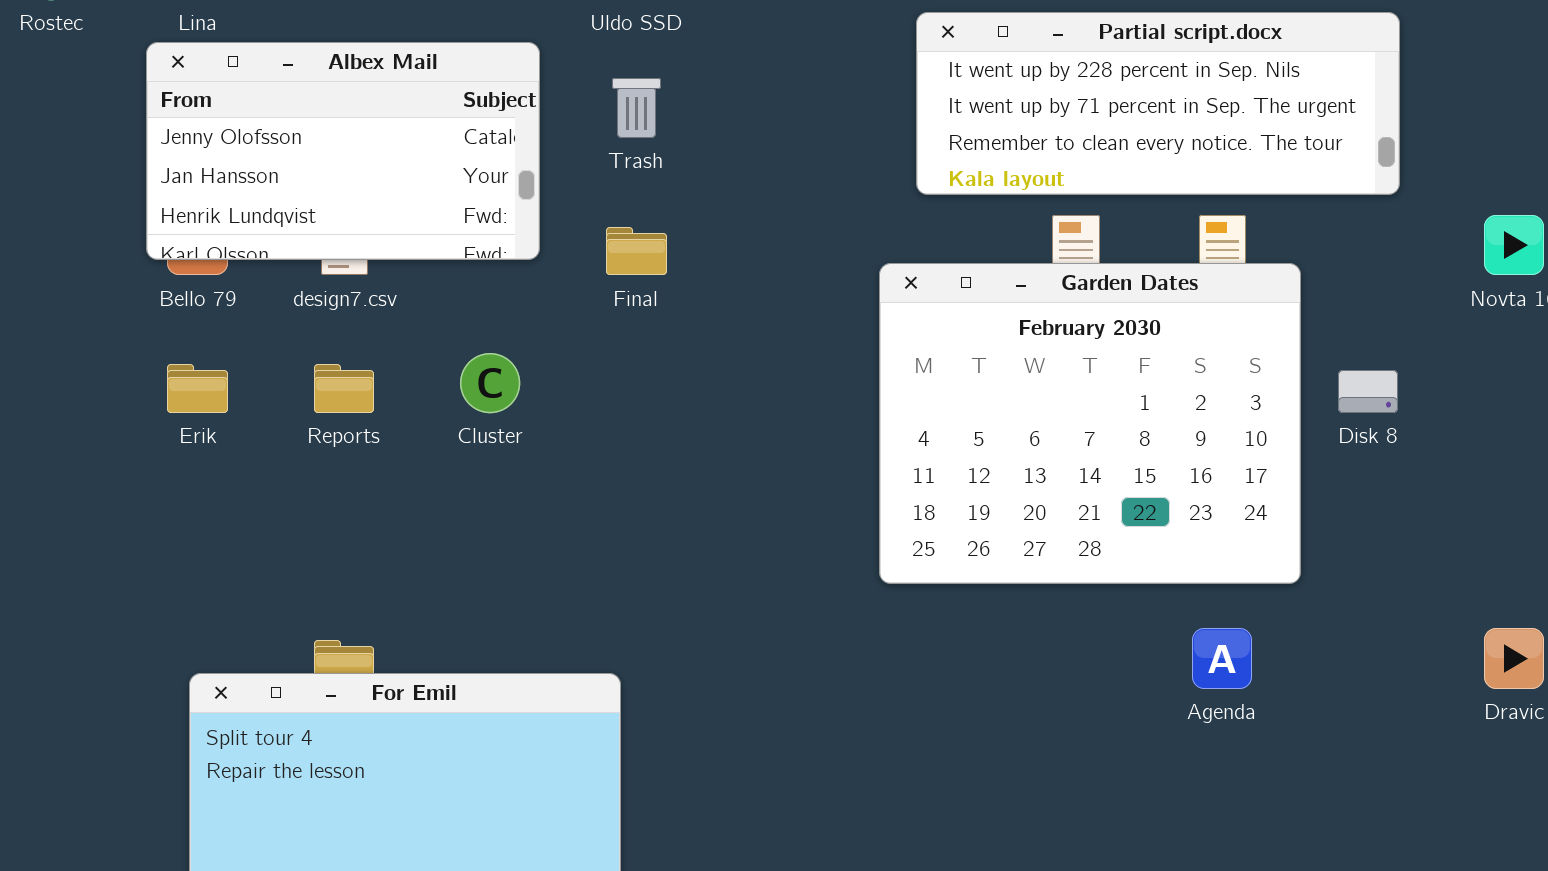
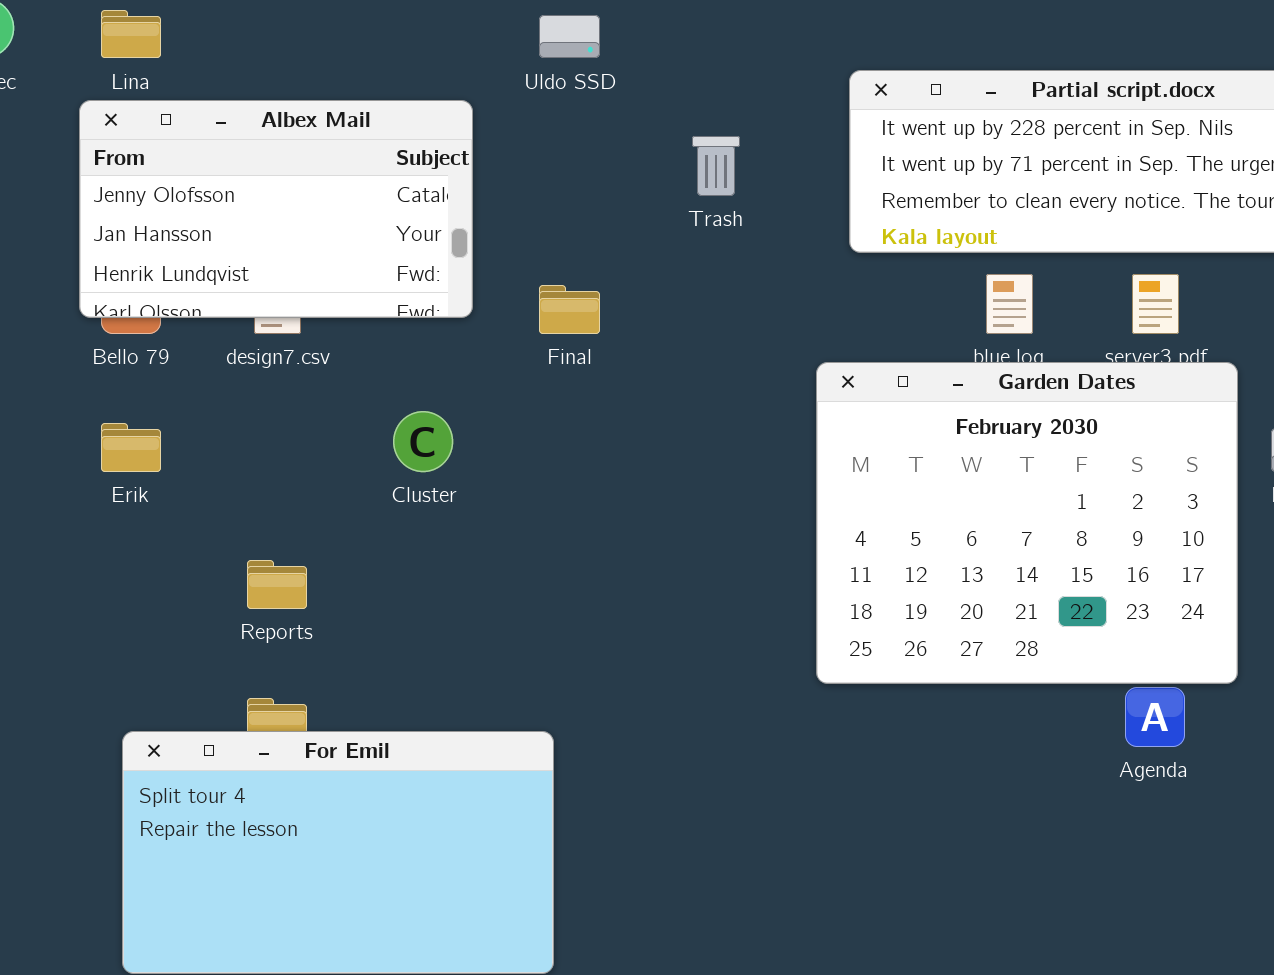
Trash: [612,78,661,138] -> [692,136,740,196], moved
Garden Dates: [879,263,1301,584] -> [816,362,1238,684], moved
Reports: [314,364,374,413] -> [247,560,307,609], moved

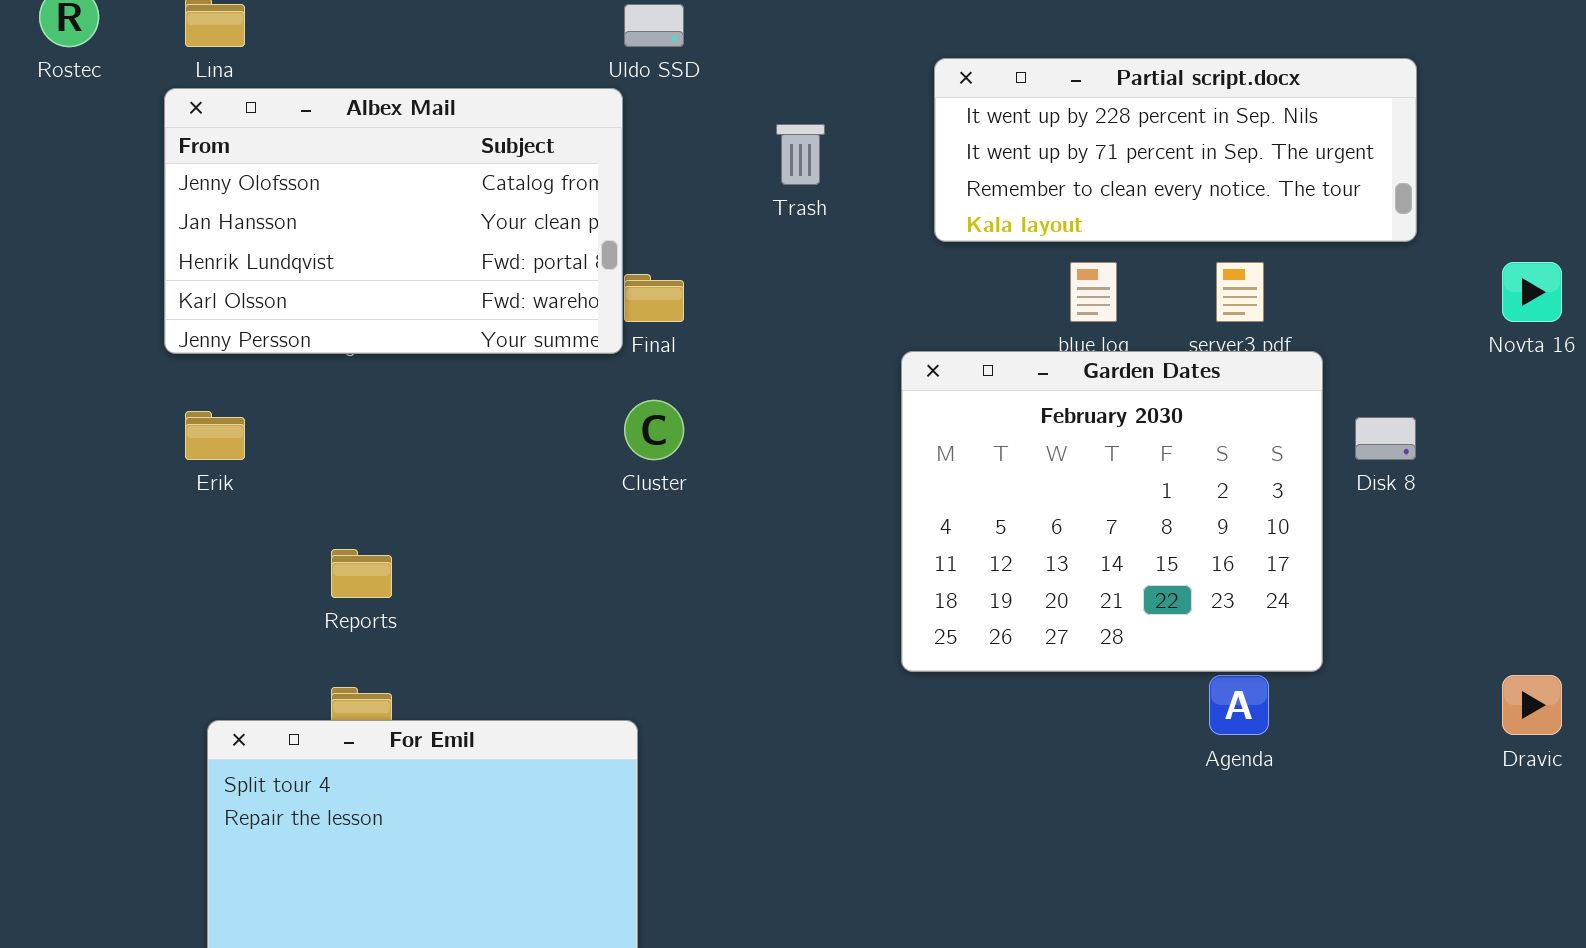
Albex Mail: [79,100,473,318] -> [164,88,623,354], resized
Cluster: [393,411,453,472] -> [624,400,684,460], moved

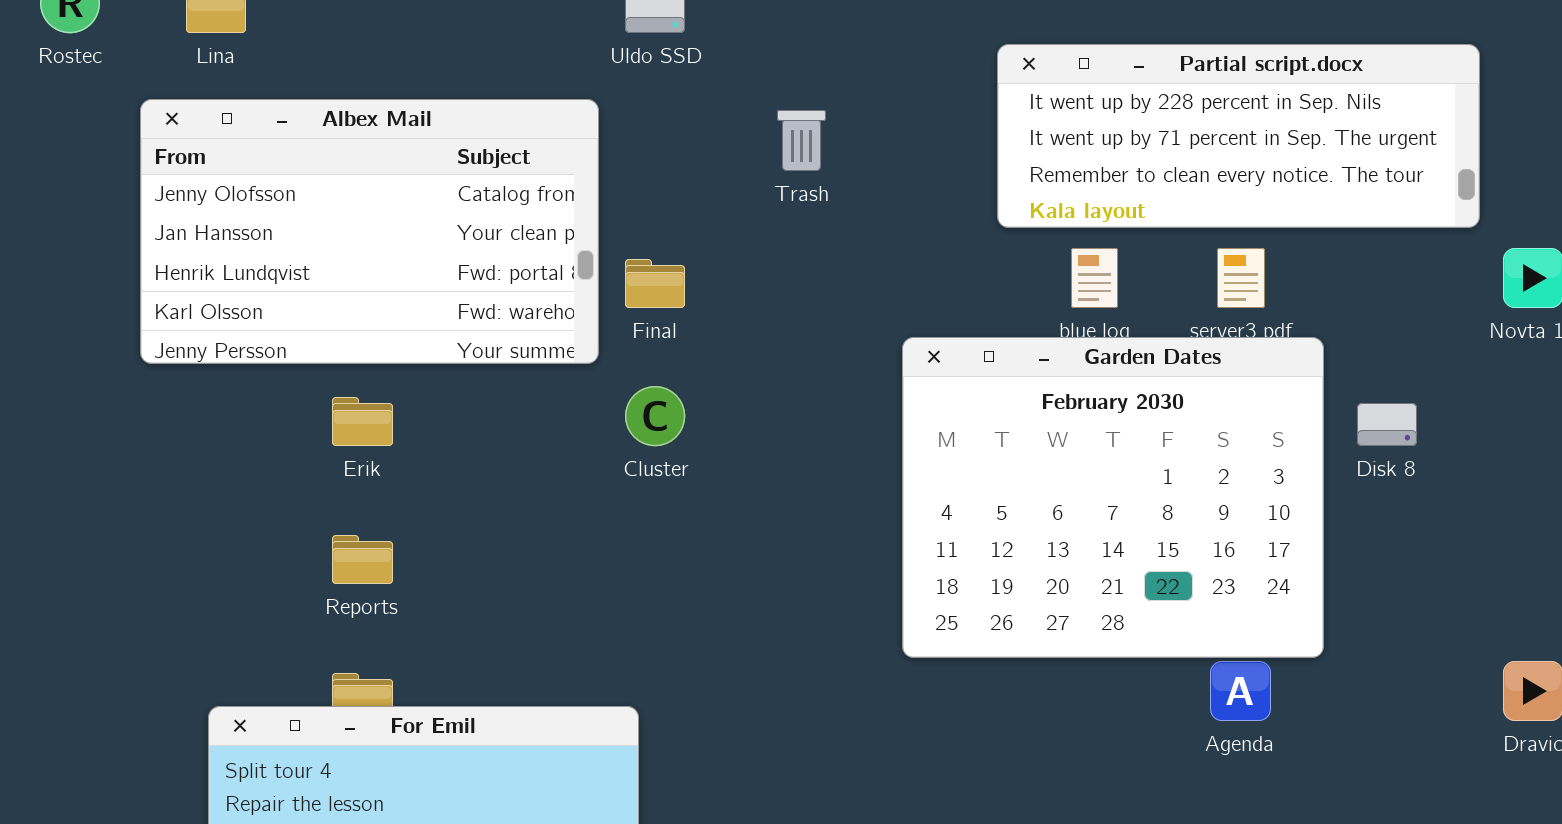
Partial script.docx: [934,58,1417,242] -> [997,44,1480,228], moved
Albex Mail: [164,88,623,354] -> [140,99,599,364], moved
Erik: [185,411,245,460] -> [332,397,393,446], moved

